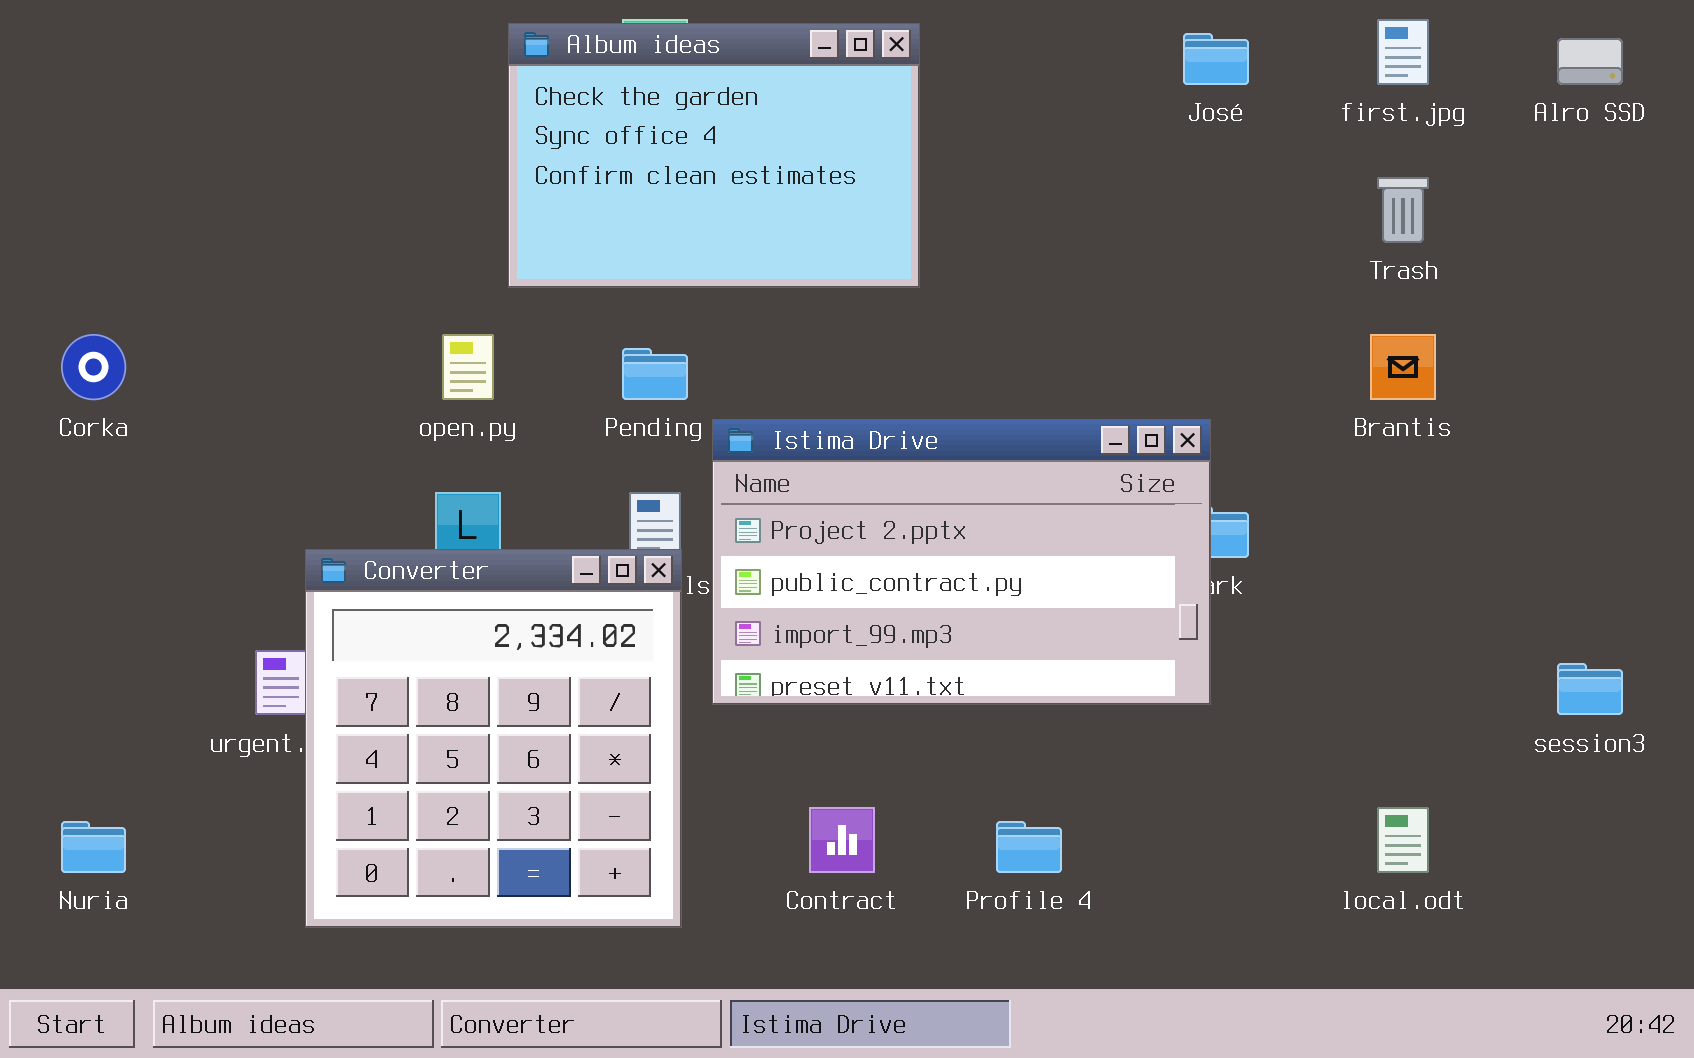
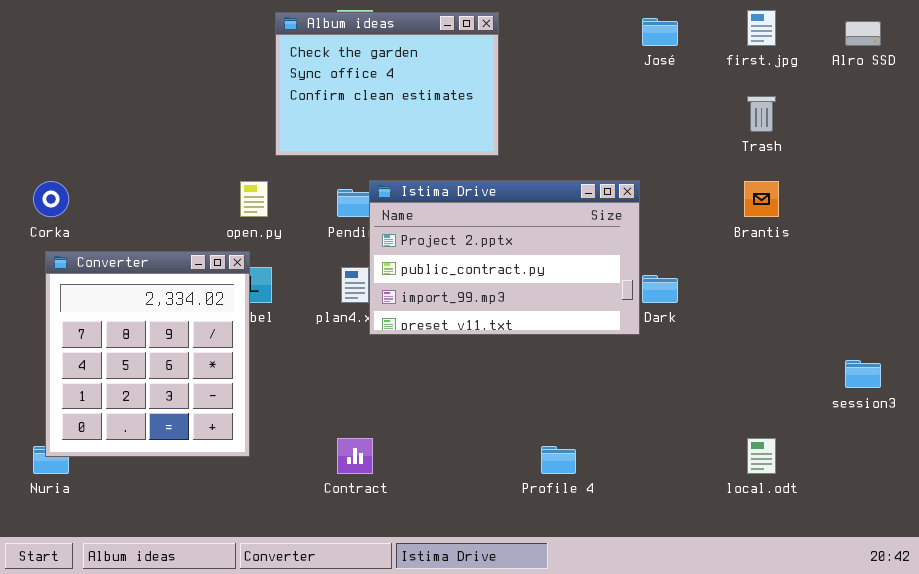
Istima Drive: [712,419,1211,705] -> [369,180,640,335], moved
Converter: [305,549,682,928] -> [45,251,250,457], moved
Contract: [809,807,875,873] -> [337,438,373,474], moved

